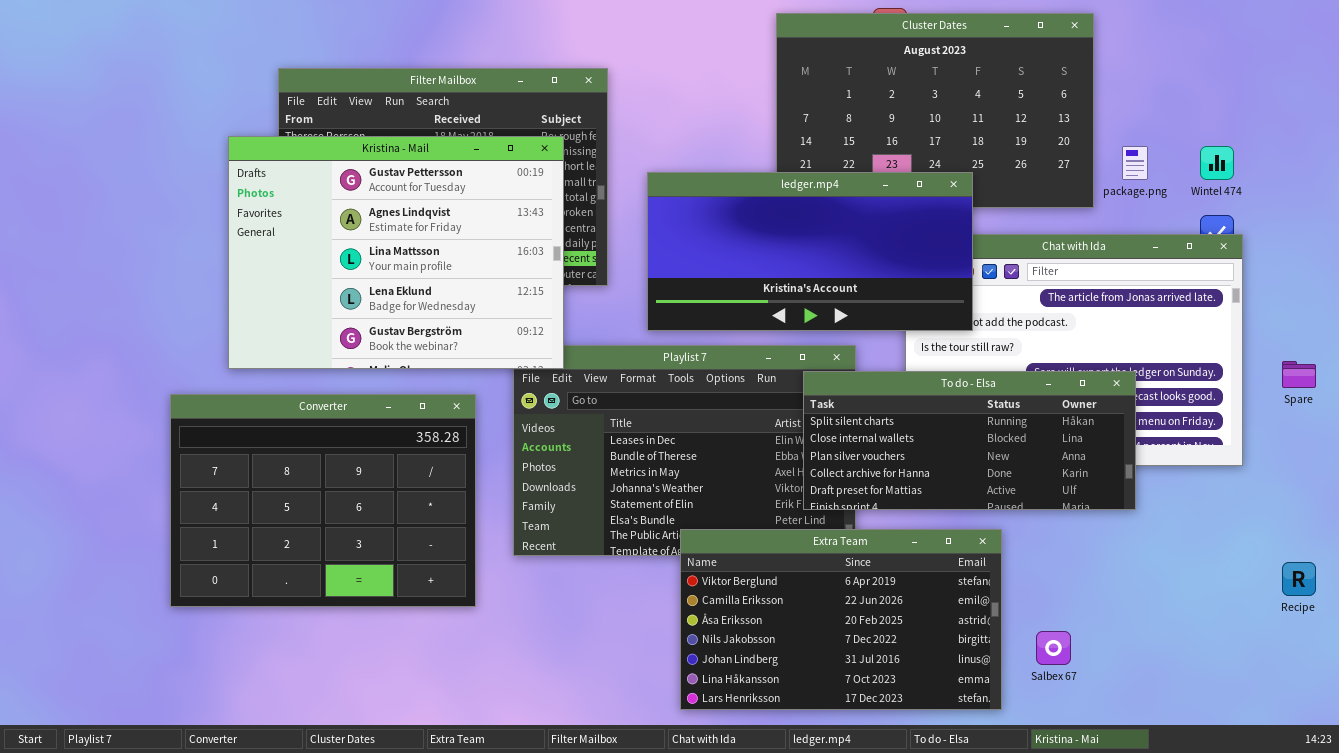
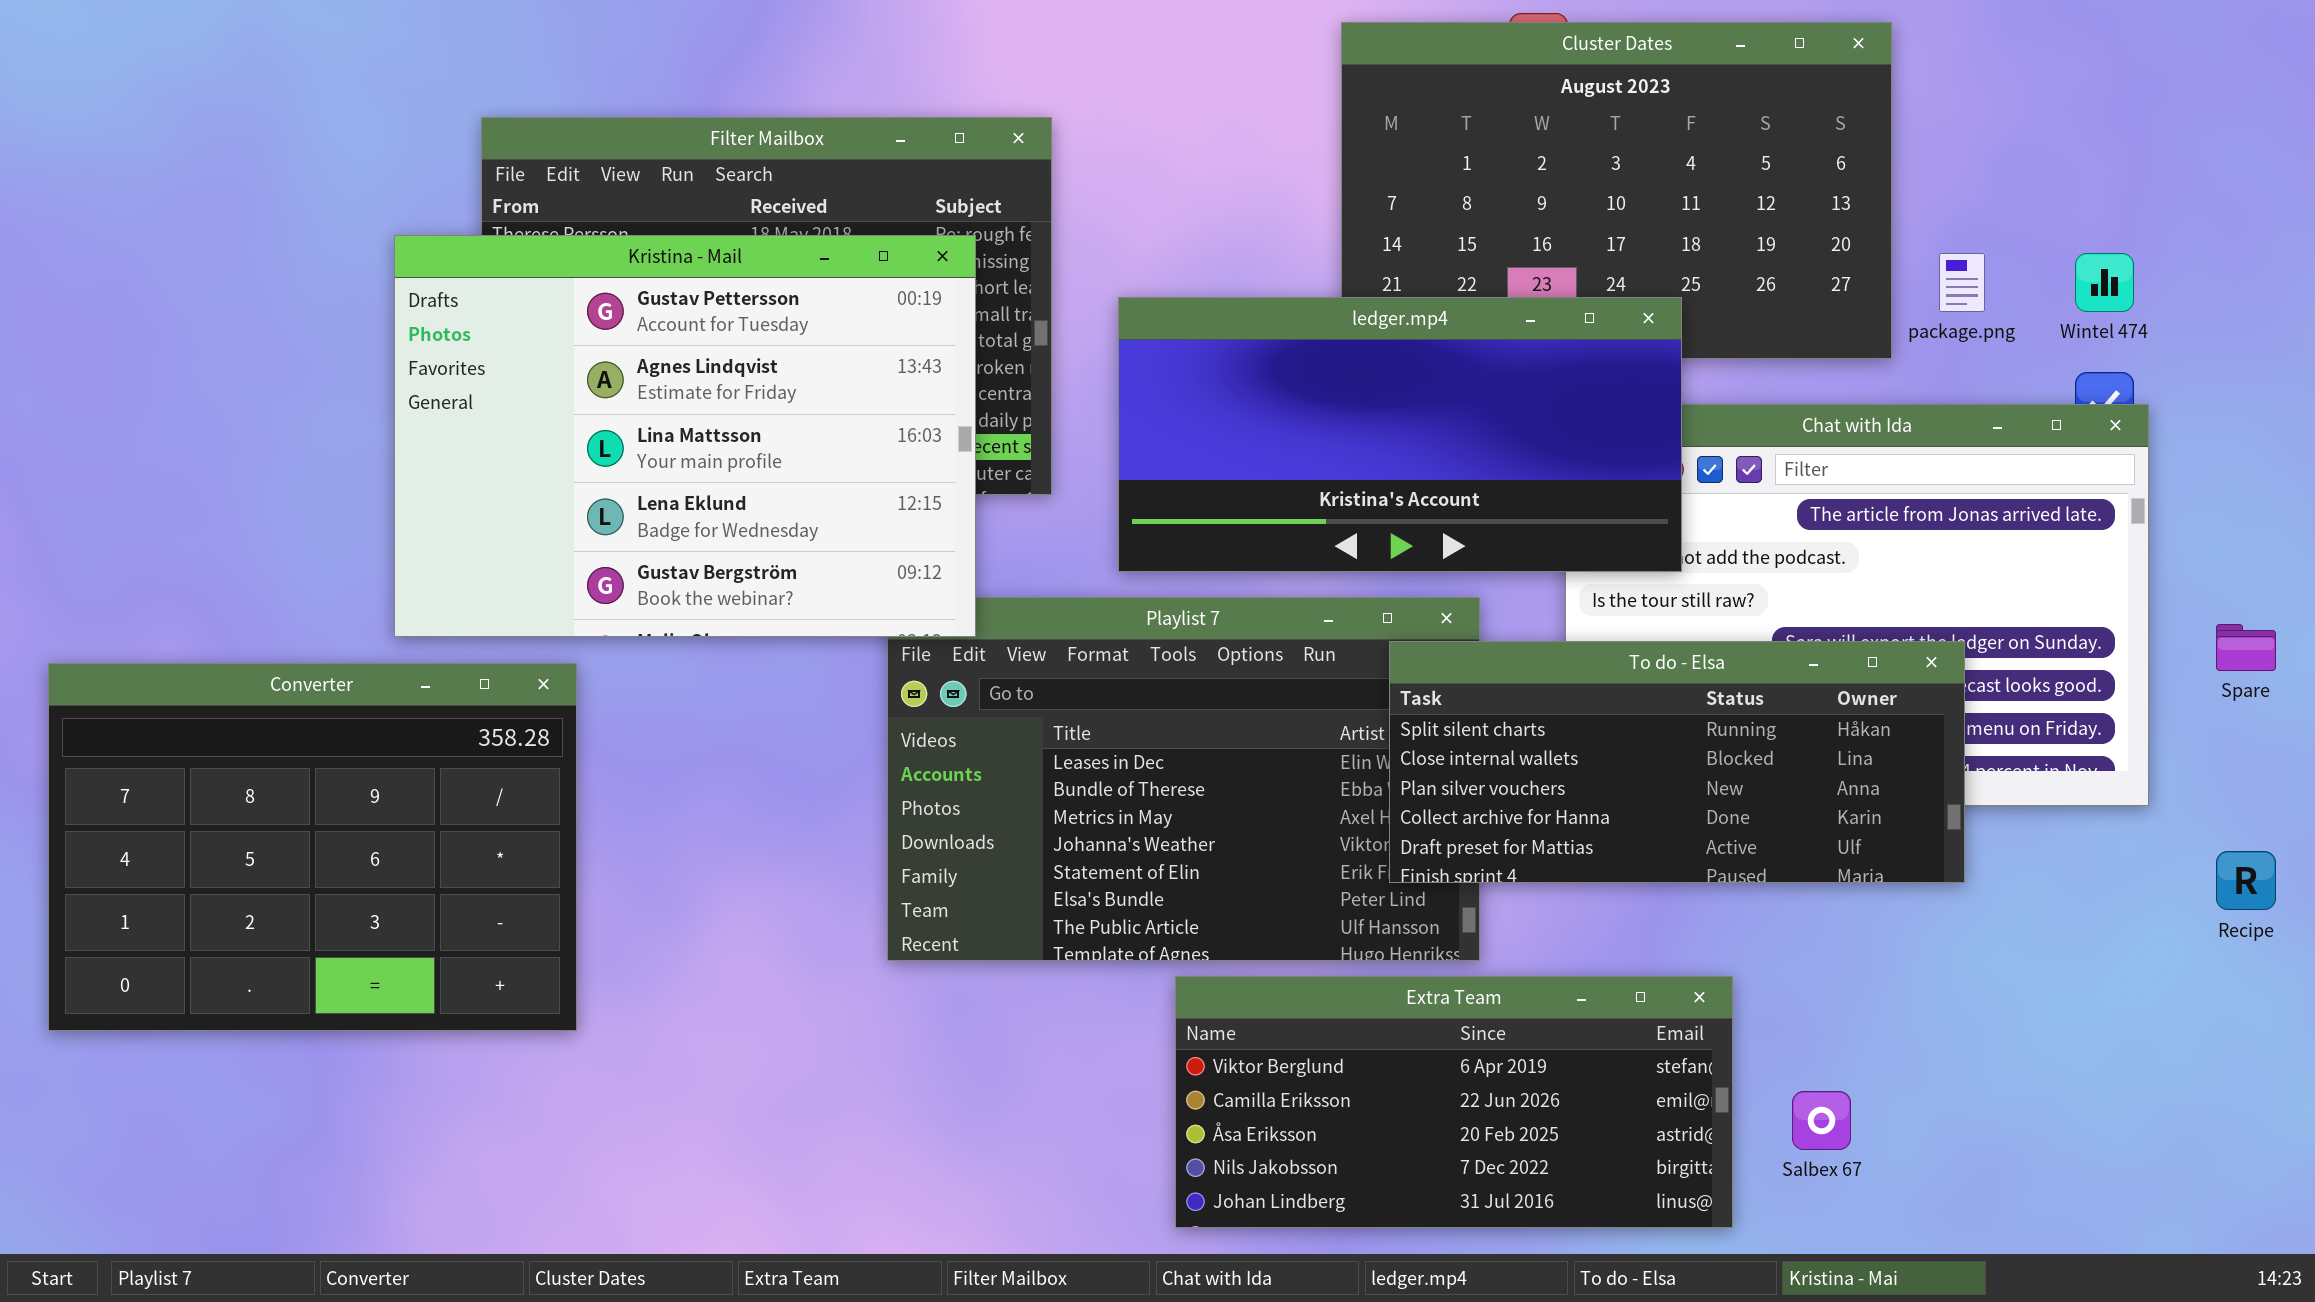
Converter: [170,394,476,607] -> [48,663,577,1031], moved
Extra Team: [680,529,1002,710] -> [1175,976,1733,1228], resized
Recipe: [1282,562,1316,596] -> [2216,851,2276,910], moved

